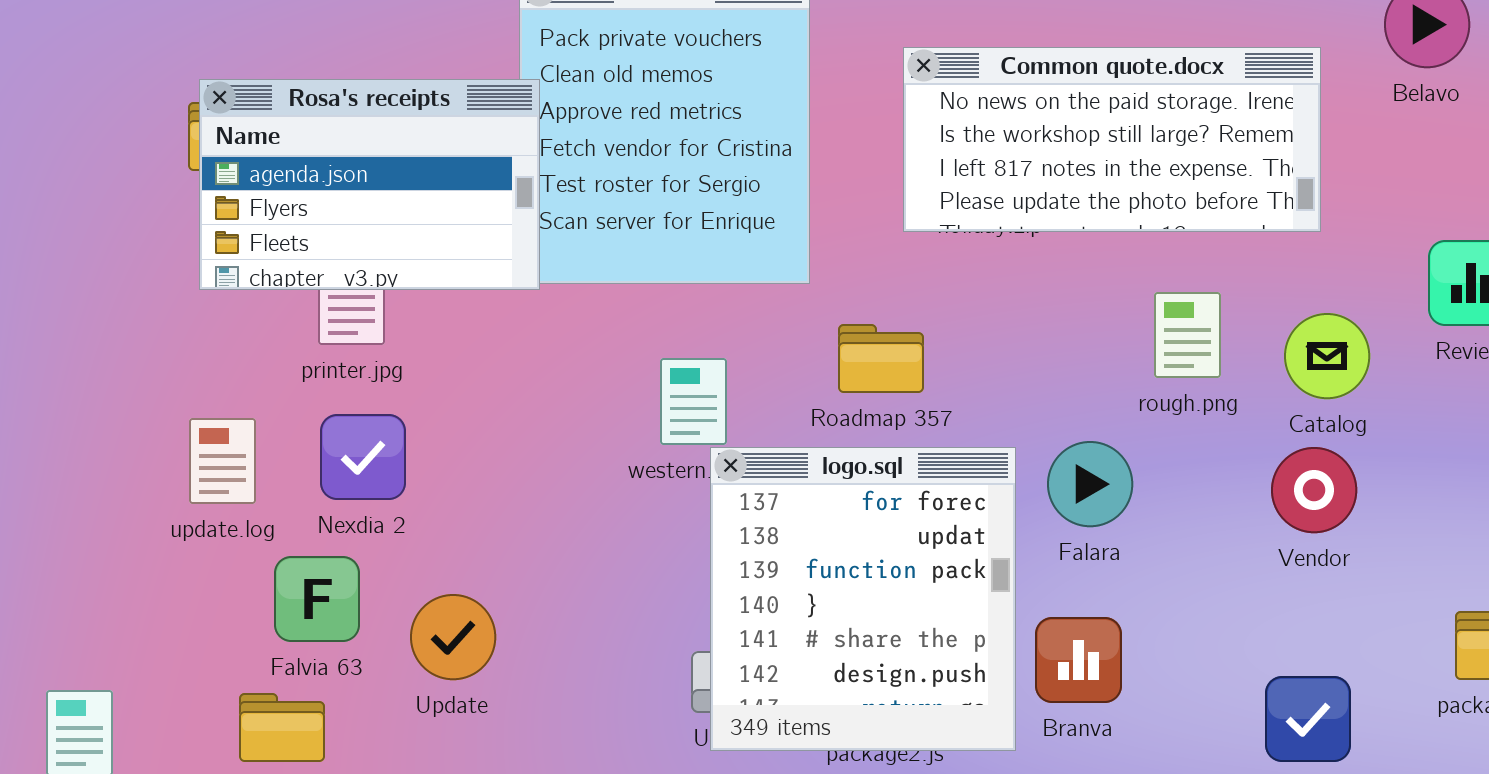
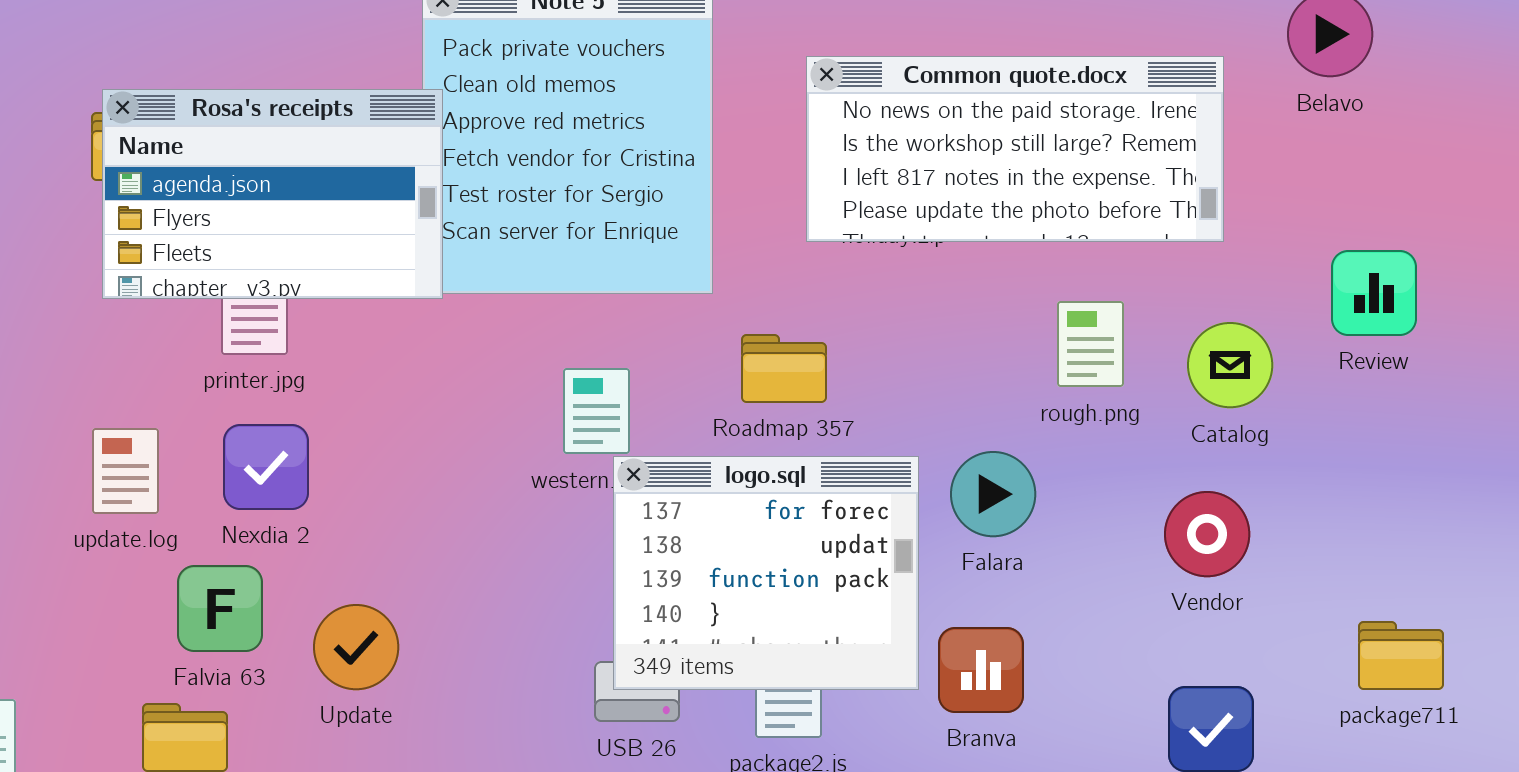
logo.sql: [710,447,1016,751] -> [613,456,919,690], resized
Vendor: [1271,447,1357,533] -> [1164,491,1250,577], moved

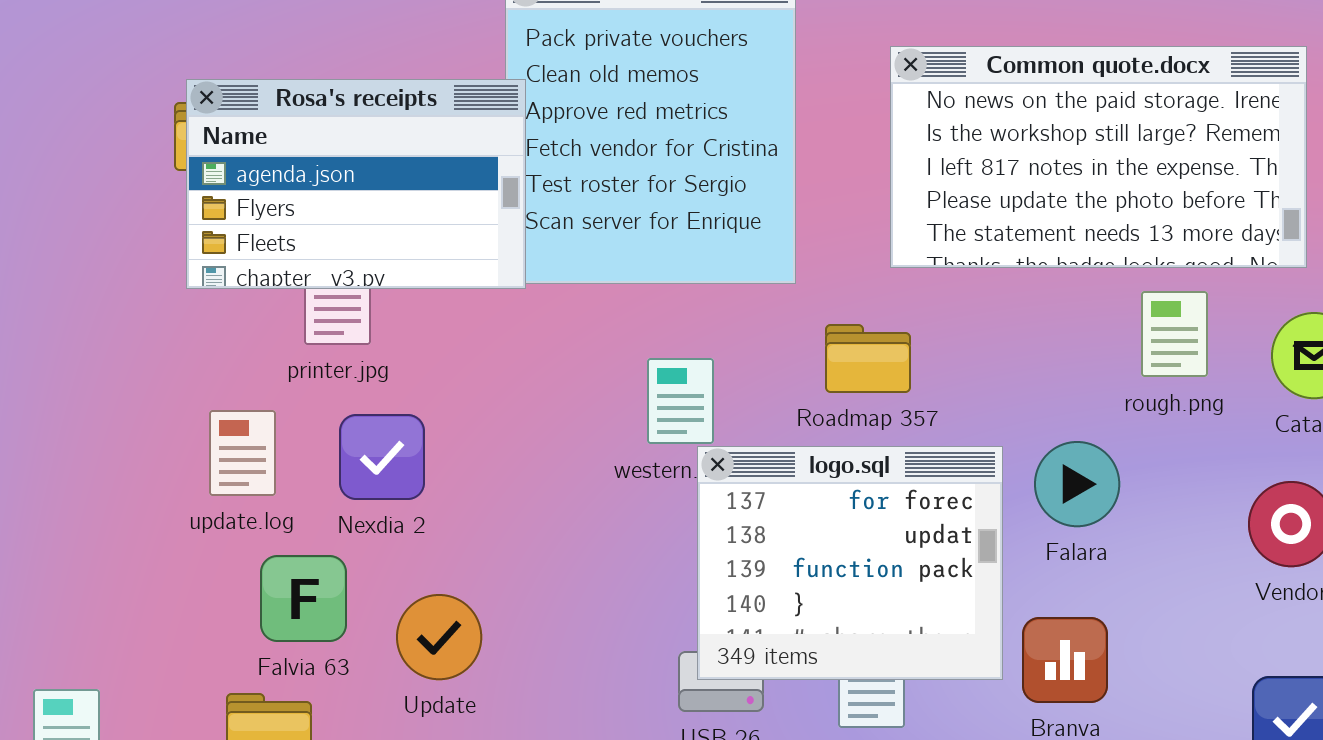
Common quote.docx: [806,56,1224,242] -> [890,46,1307,268], resized
Nexdia 2: [223,424,309,510] -> [339,414,425,500], moved
update.log: [92,428,159,514] -> [209,410,276,496], moved

